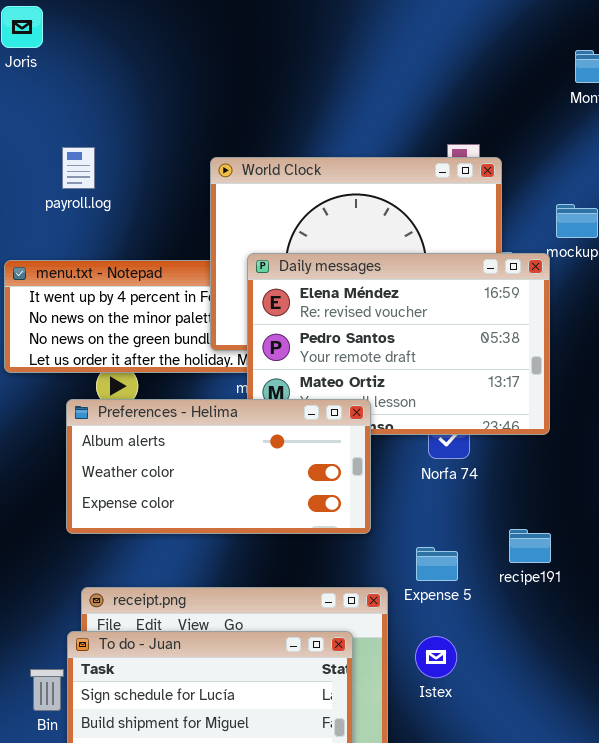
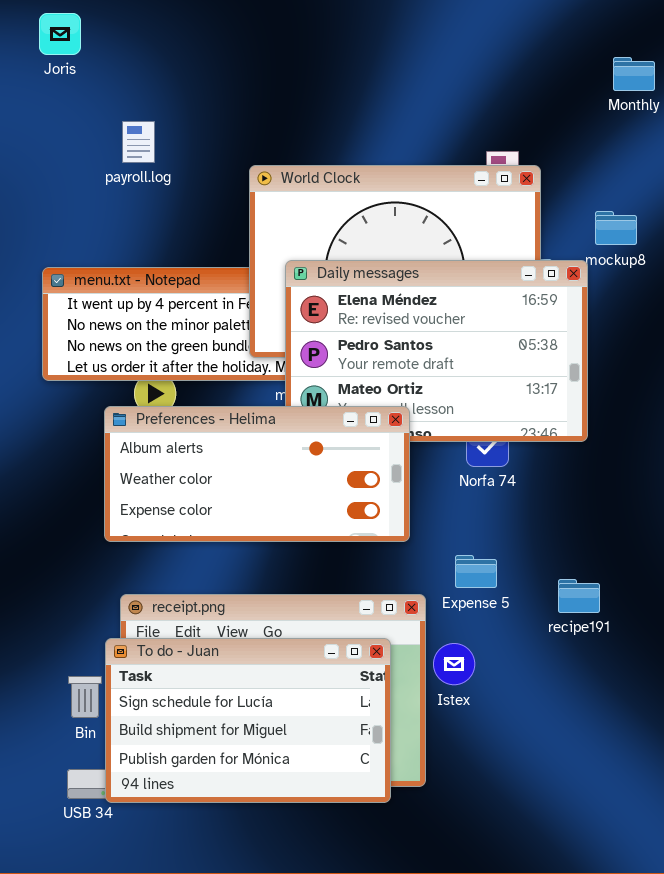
payroll.log: [62,147,95,189] -> [122,121,155,163], moved
recipe191: [509,529,551,563] -> [558,579,600,613], moved
Istex: [415,636,457,678] -> [433,643,475,685], moved

